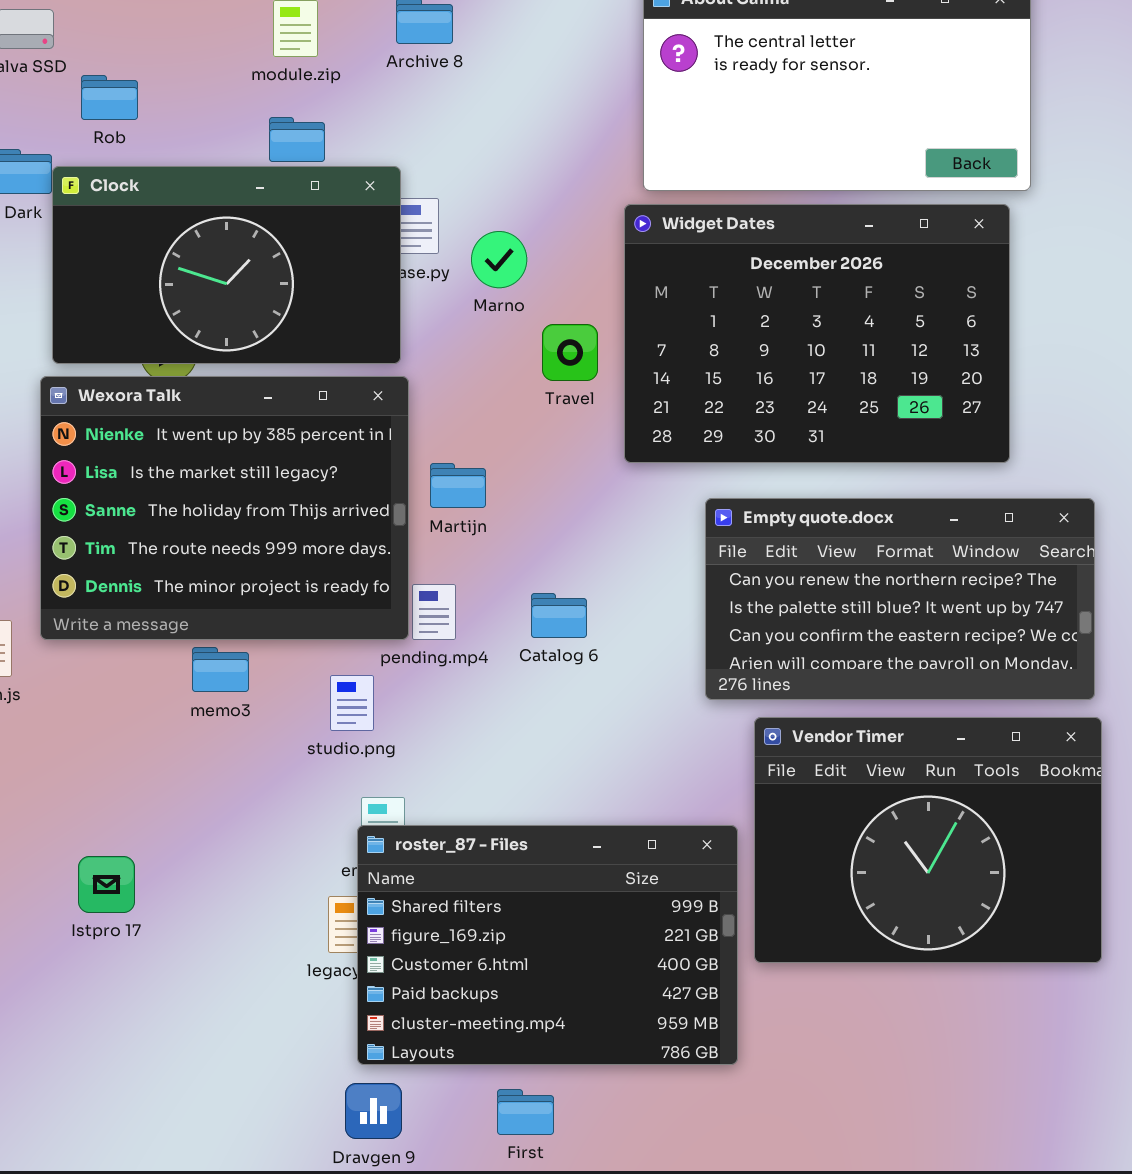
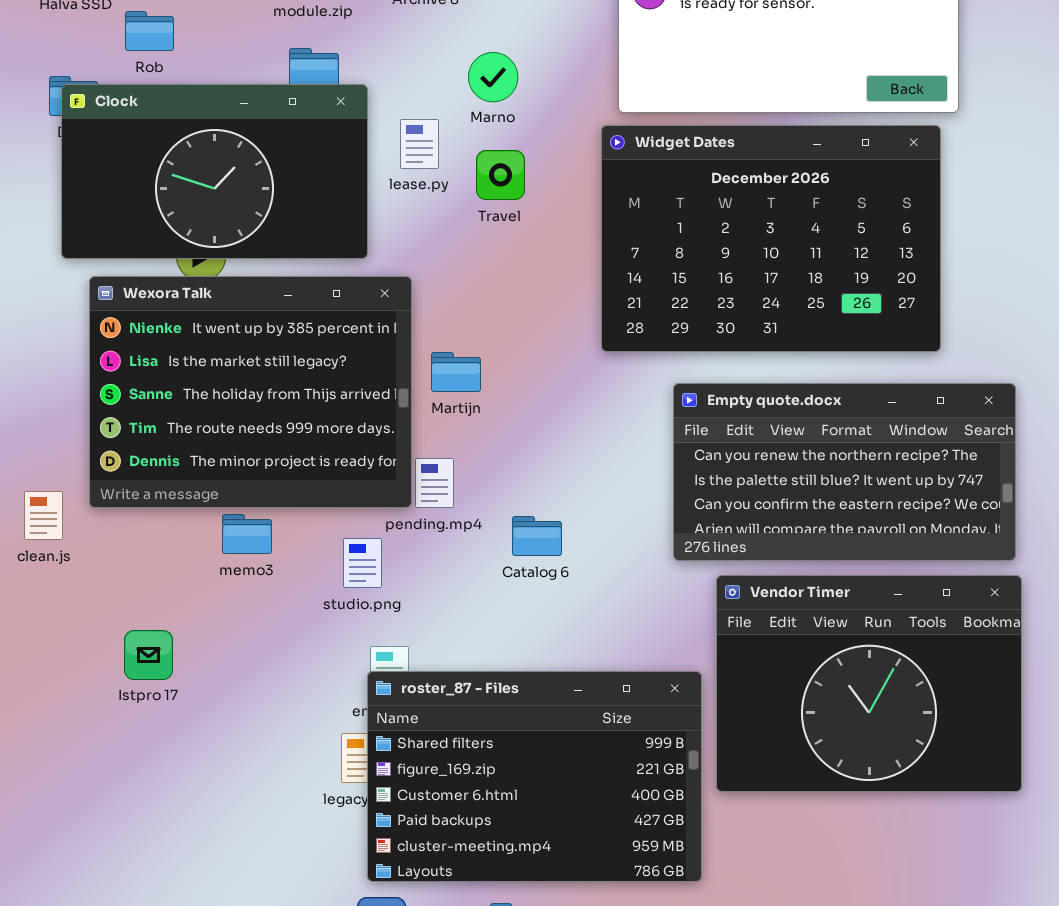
Clock: [52,166,401,364] -> [61,84,368,259], moved
Marno: [471,231,527,288] -> [468,52,518,102], moved
Travel: [542,324,598,381] -> [476,150,525,200], moved
Catalog 6: [531,593,587,638] -> [512,516,562,556], moved
Istpro 17: [78,856,135,913] -> [124,630,173,680], moved

